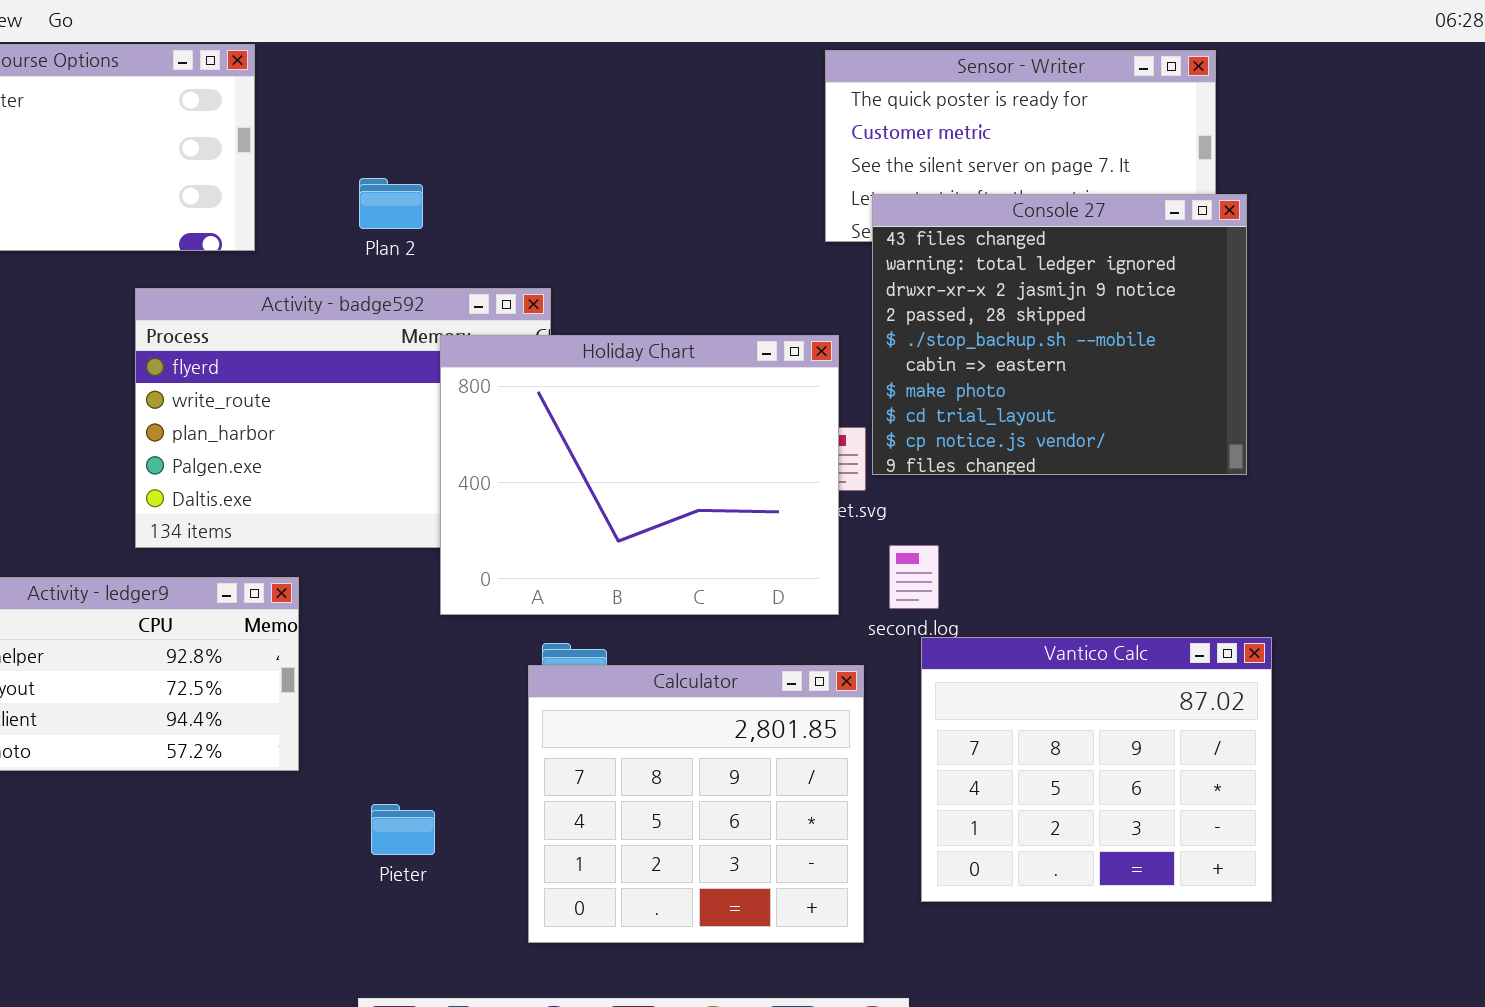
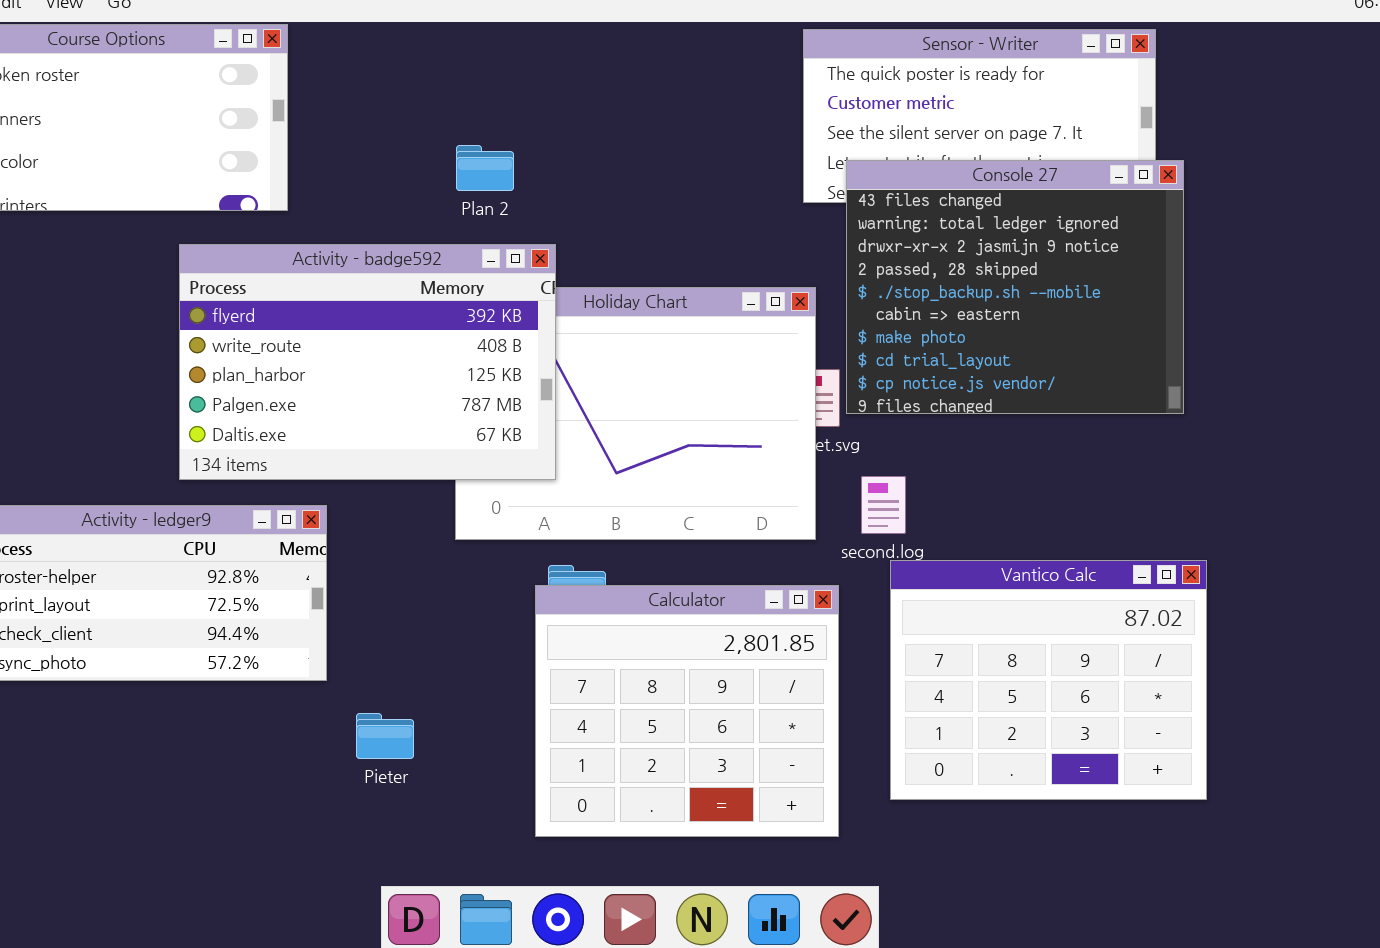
Plan 2: [359,178,423,229] -> [456,145,514,191], moved
Activity - badge592: [135,288,551,548] -> [179,244,556,480], raised
Pieter: [371,804,435,855] -> [356,713,414,759], moved

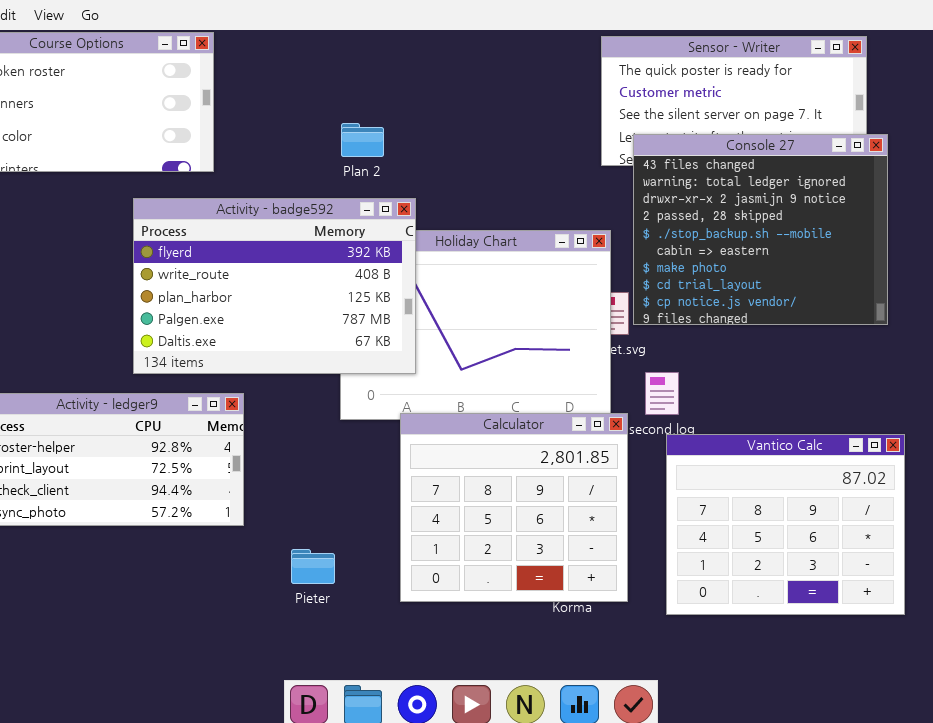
Calculator: [535,585,839,837] -> [400,413,628,602], moved
Pieter: [356,713,414,759] -> [291,549,335,584], moved

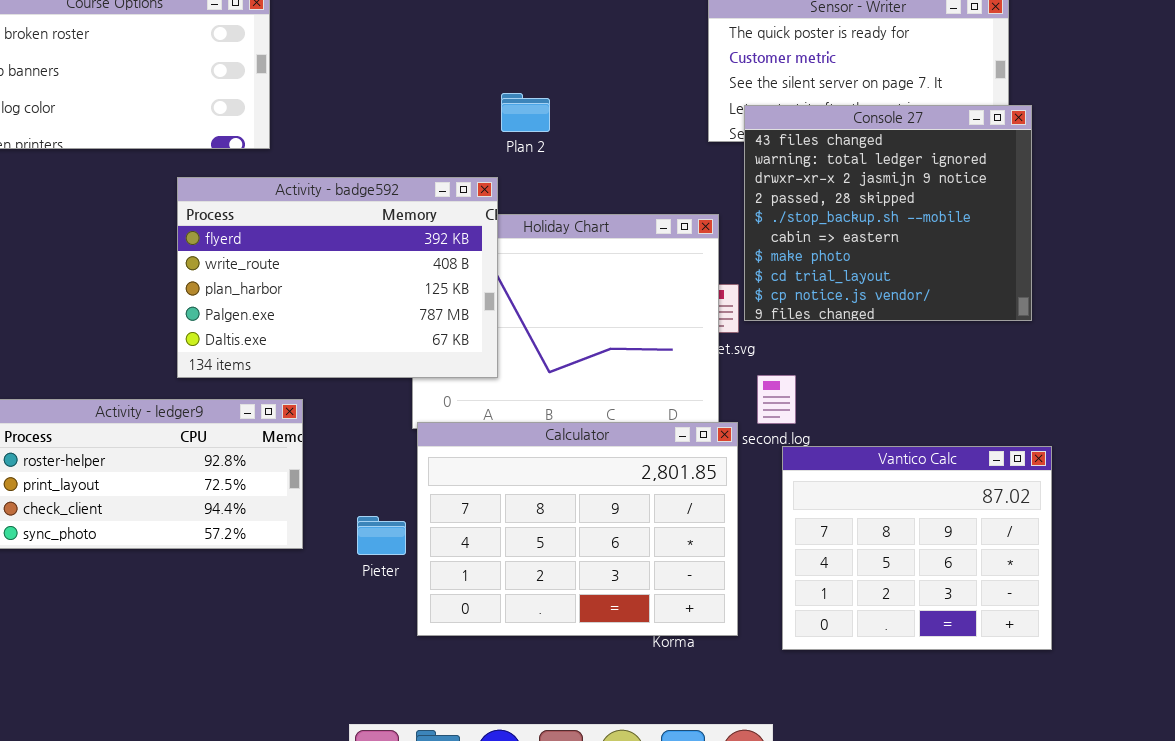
Plan 2: [341,123,384,157] -> [501,93,550,132], moved
Calculator: [400,413,628,602] -> [417,422,738,636], resized
Pieter: [291,549,335,584] -> [357,516,406,555], moved

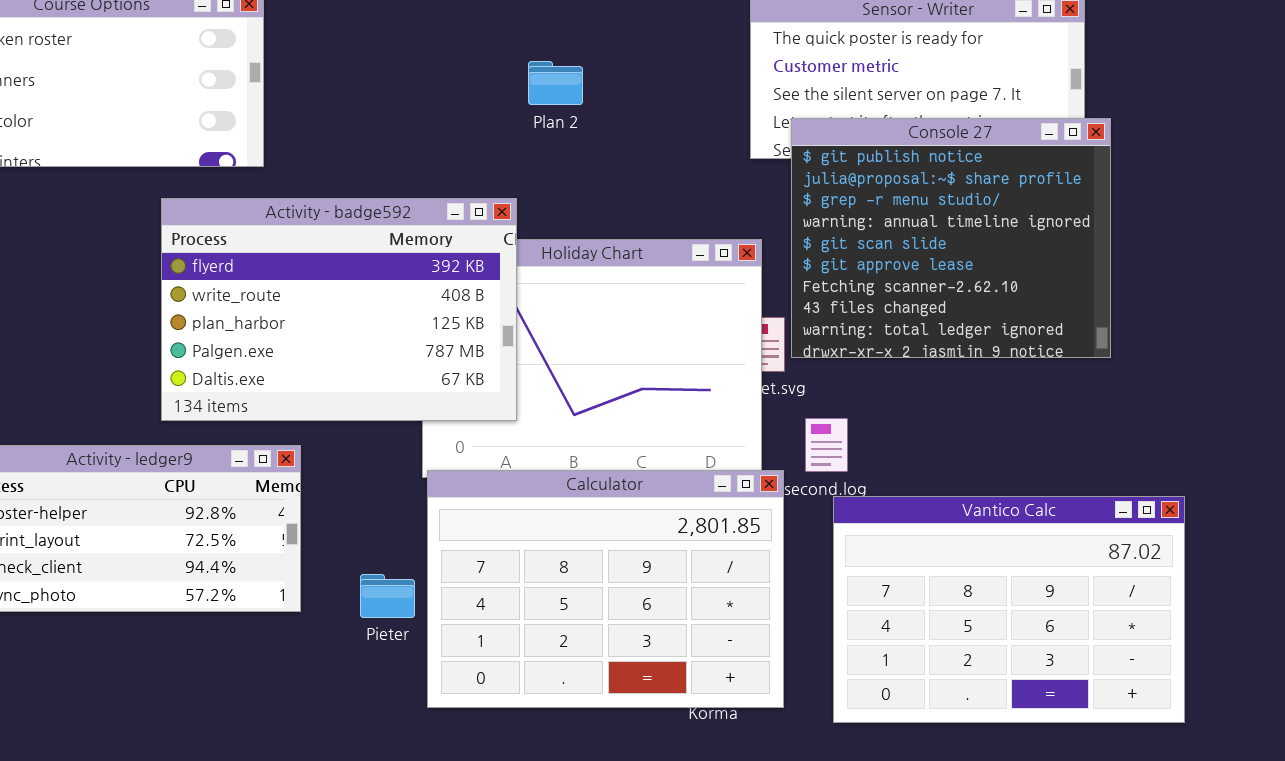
Plan 2: [501,93,550,132] -> [528,61,583,105], moved
Console 27: [744,105,1032,321] -> [791,118,1111,358], scrolled up 7 rows
Vantico Calc: [782,446,1052,650] -> [833,496,1185,723], resized

